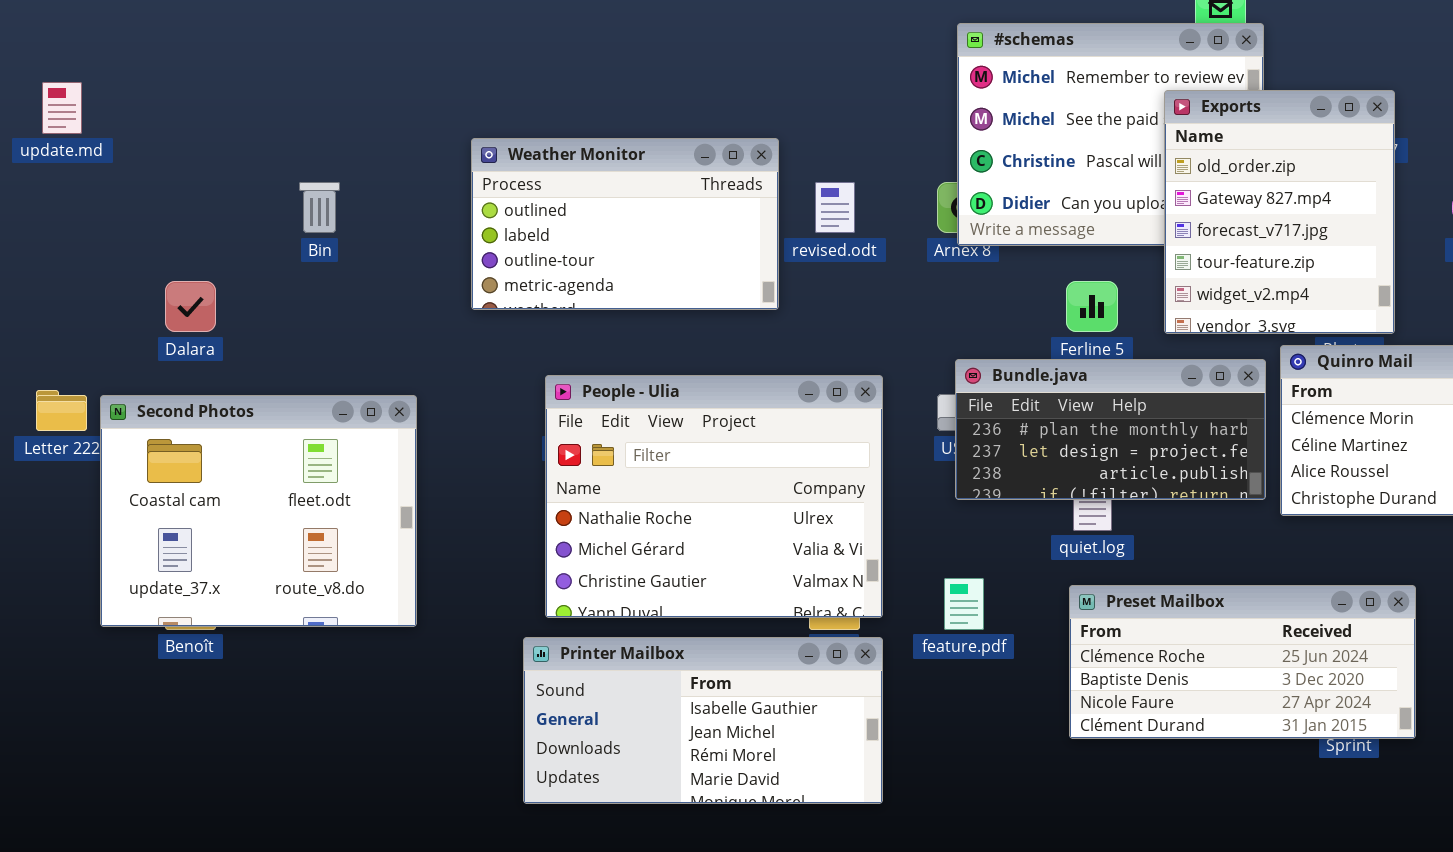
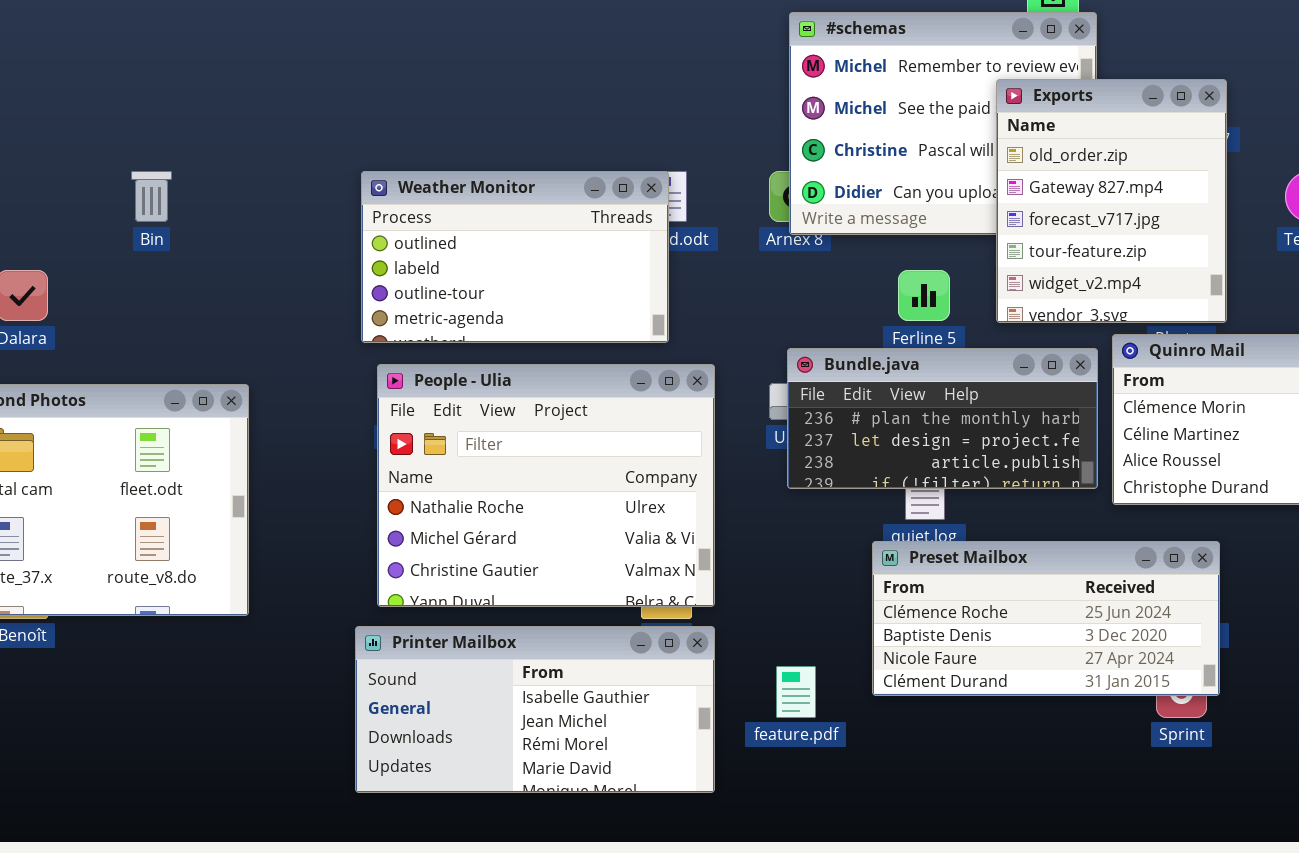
Weather Monitor: [471,138,779,310] -> [361,171,669,343], moved
feature.pdf: [944,578,984,630] -> [776,666,816,718], moved
Preset Mailbox: [1069,585,1416,739] -> [872,541,1220,696], moved

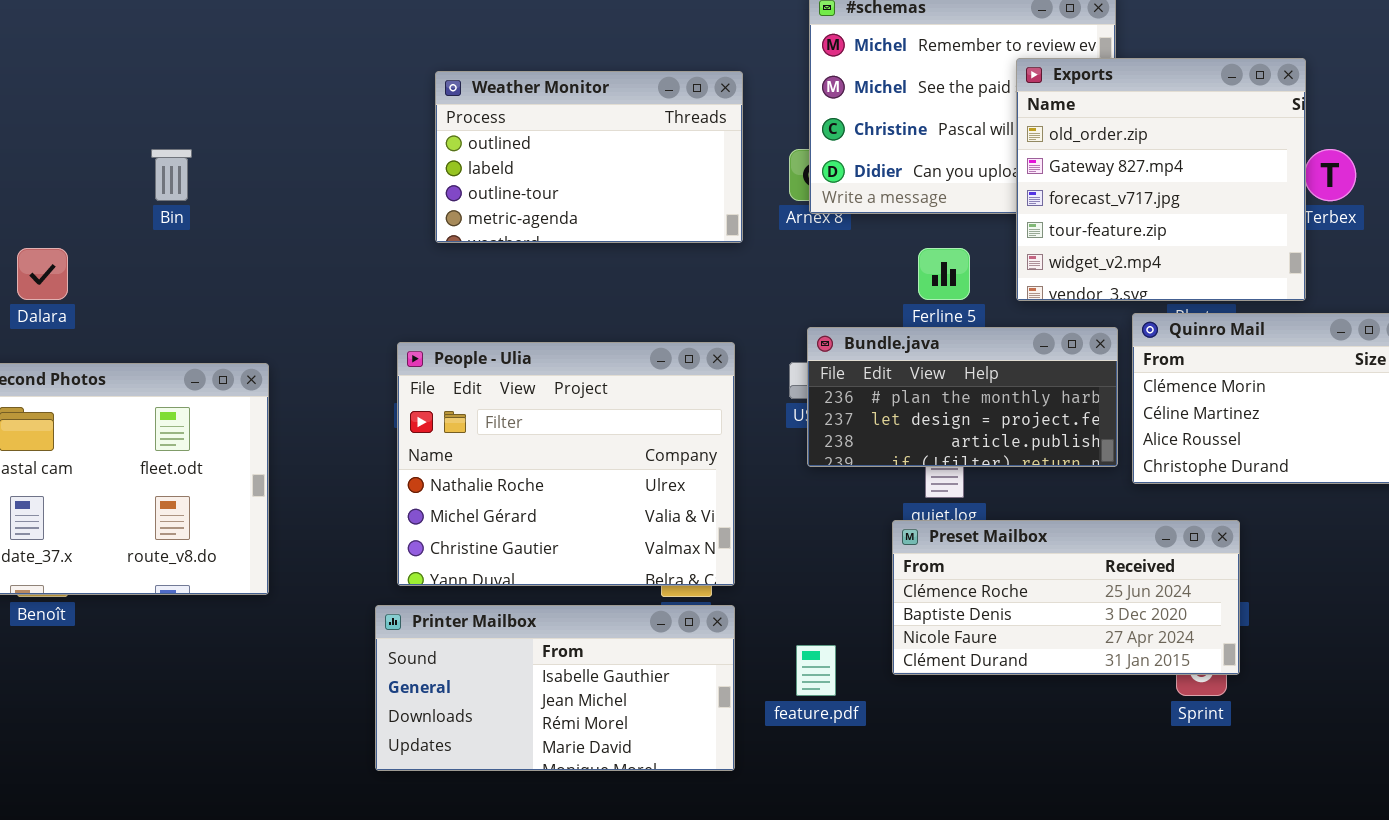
Exports: [996,79,1227,323] -> [1016,58,1306,301], resized
Weather Monitor: [361,171,669,343] -> [435,71,743,243], moved

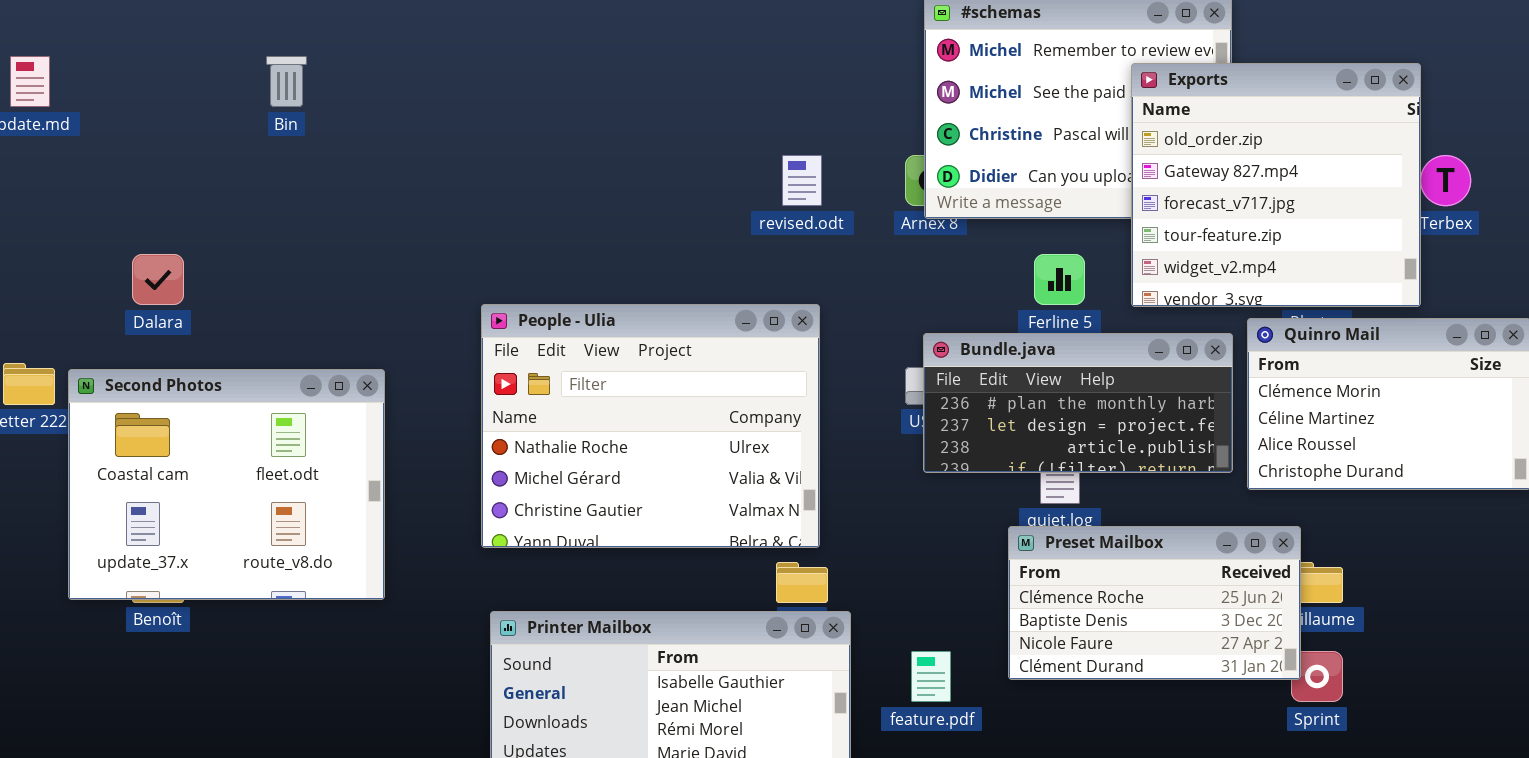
Weather Monitor: [435,71,743,243] -> none, closed
Bin: [151,149,192,201] -> [266,56,307,107], moved
People - Ulia: [397,342,735,586] -> [481,304,820,548], moved
Preset Mailbox: [892,520,1240,675] -> [1008,526,1301,680], resized

